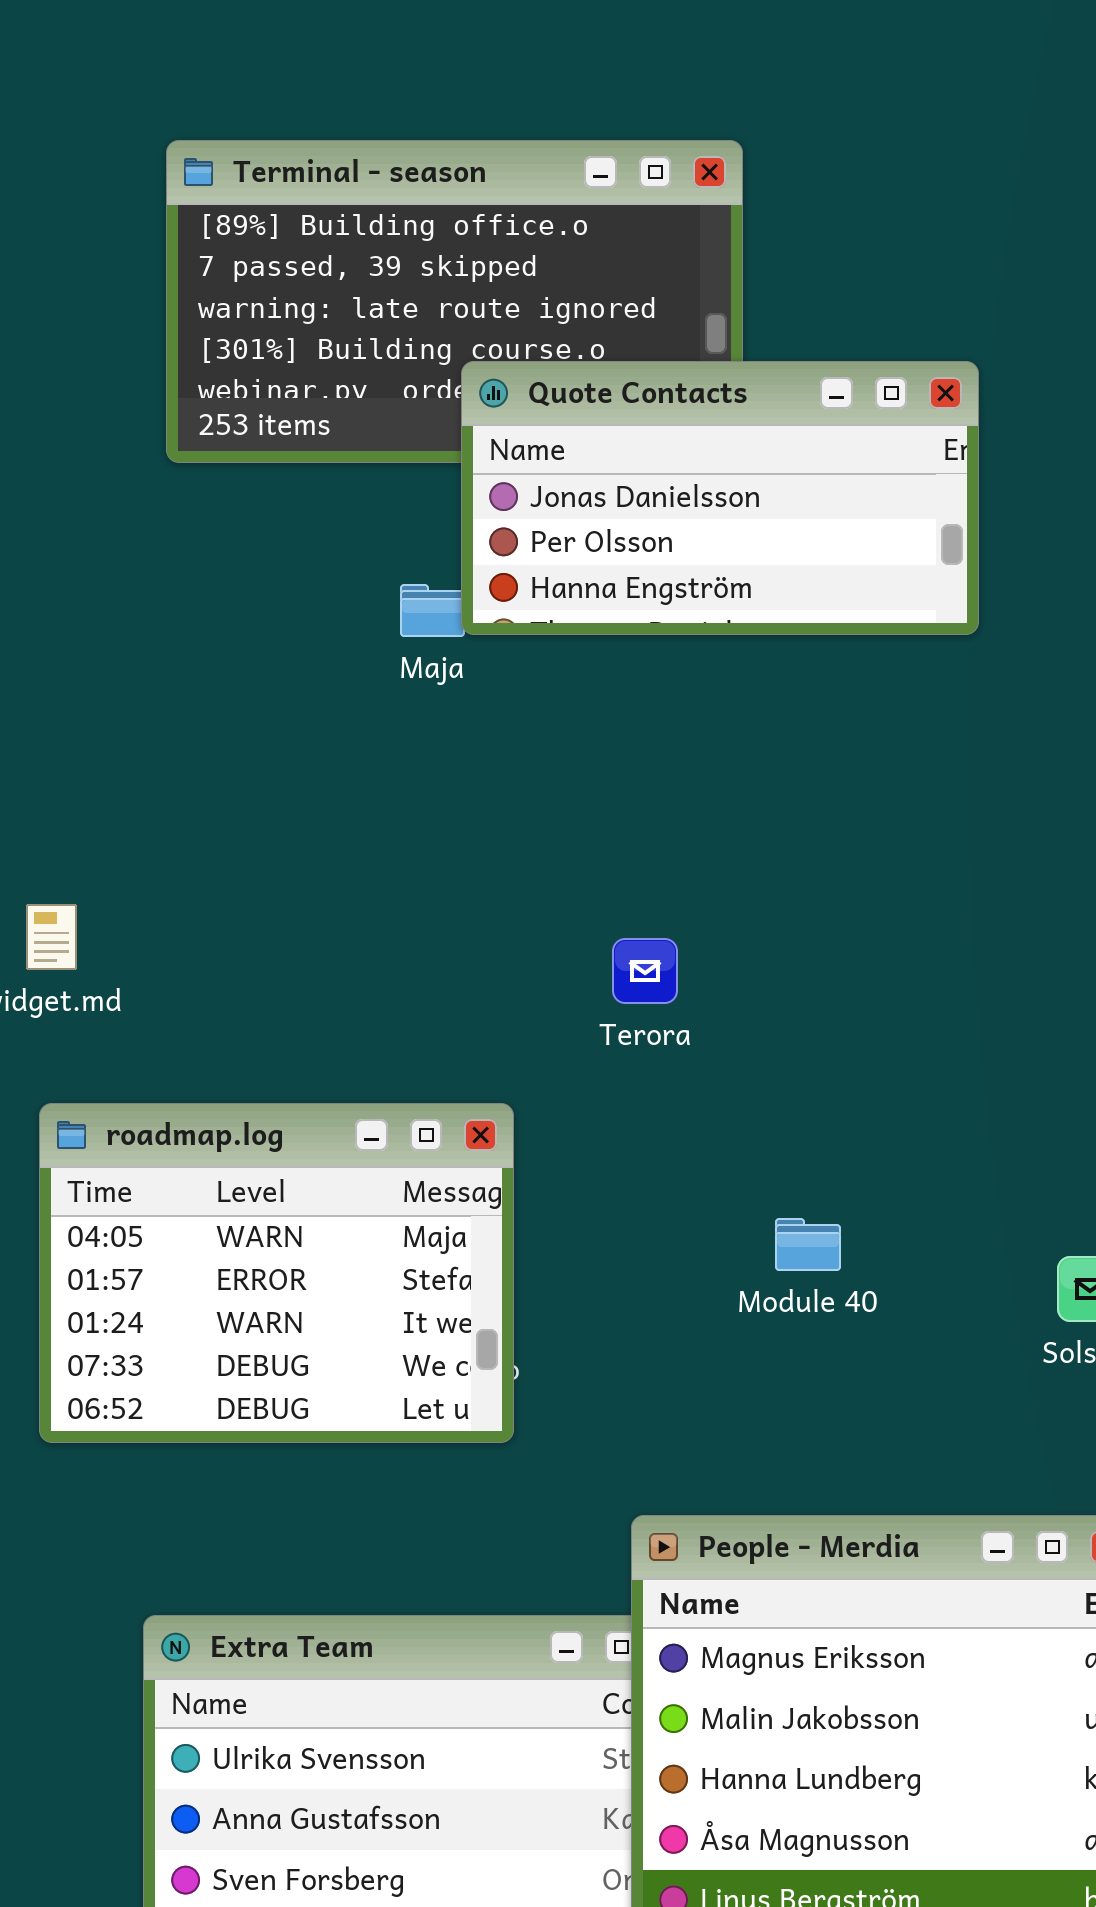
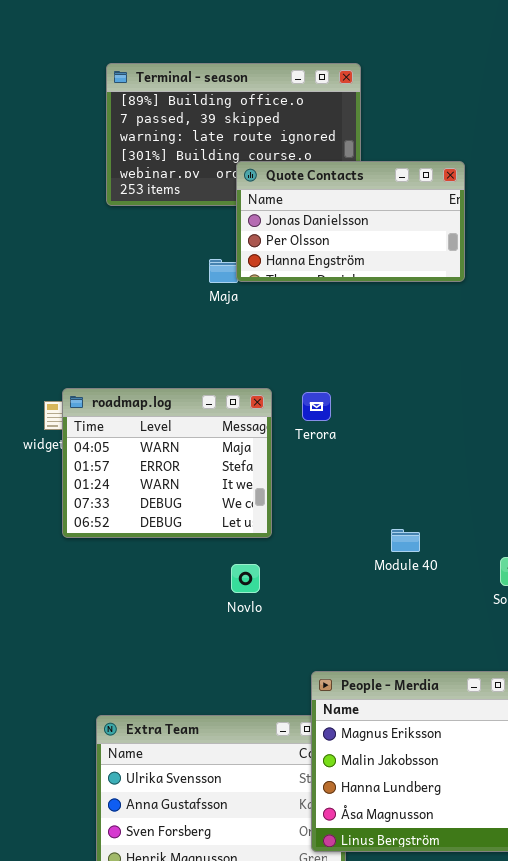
Terora: [612,938,678,1004] -> [302,392,331,421], moved
roadmap.log: [39,1103,514,1443] -> [62,388,272,538], moved
Module 40: [775,1218,841,1271] -> [391,529,420,552], moved

